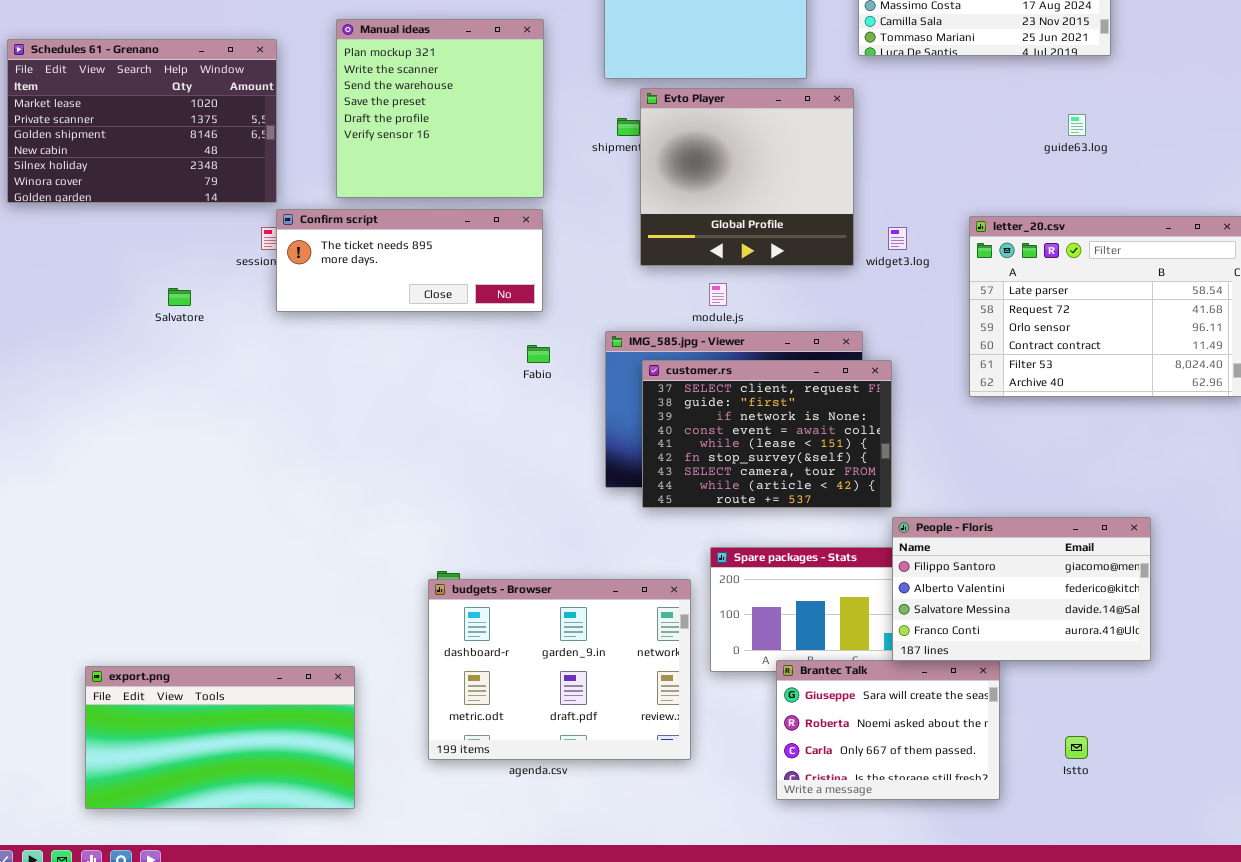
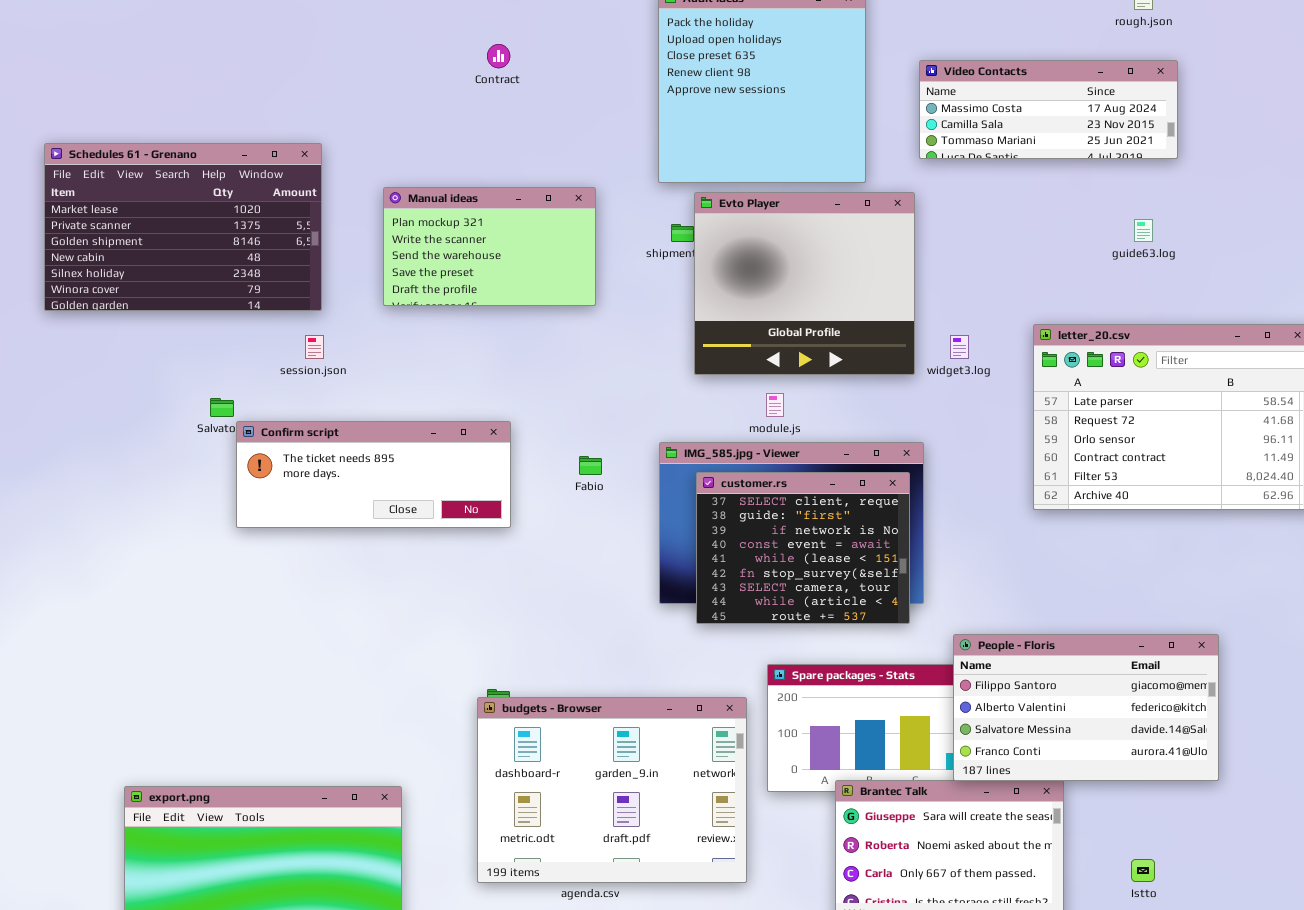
Manual ideas: [336,19,544,198] -> [383,187,596,306], resized
Confirm script: [276,209,543,312] -> [236,421,511,528], moved
customer.rs: [642,360,892,508] -> [696,472,910,624], resized

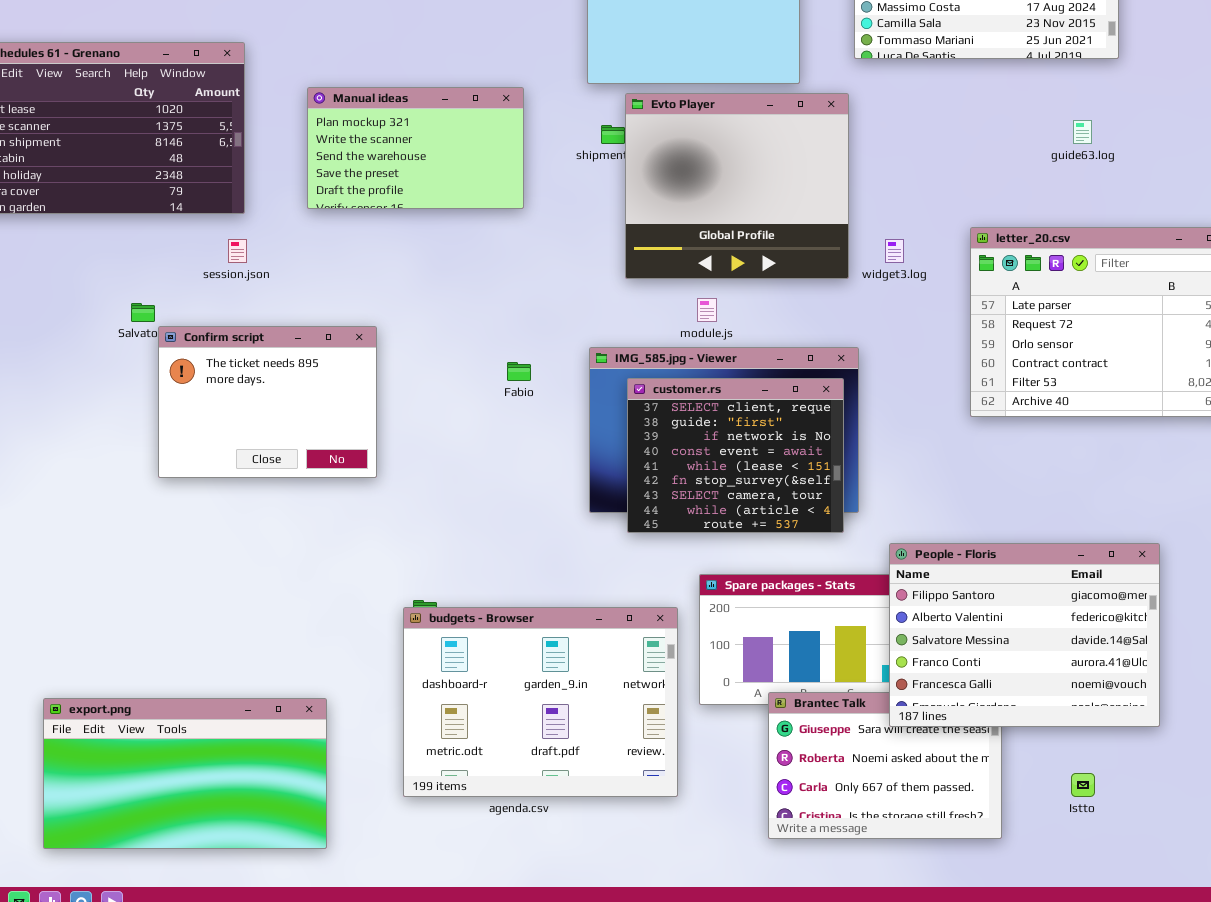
Confirm script: [236,421,511,528] -> [158,326,377,478], resized
People - Floris: [953,634,1219,781] -> [889,543,1160,727], resized

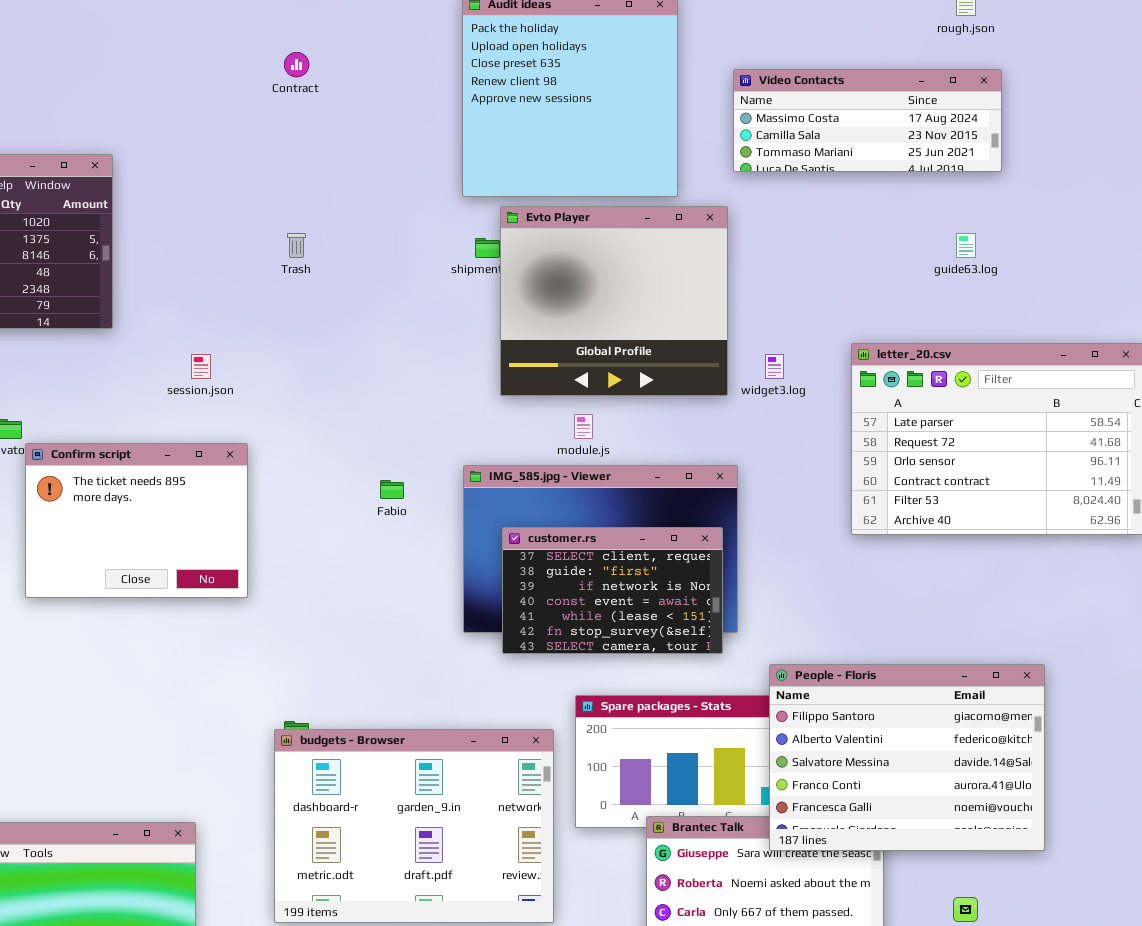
Manual ideas: [307,87,524,209] -> none, closed
session.json: [228,239,247,263] -> [191,354,211,379], moved
customer.rs: [627,378,844,533] -> [502,527,723,654], resized

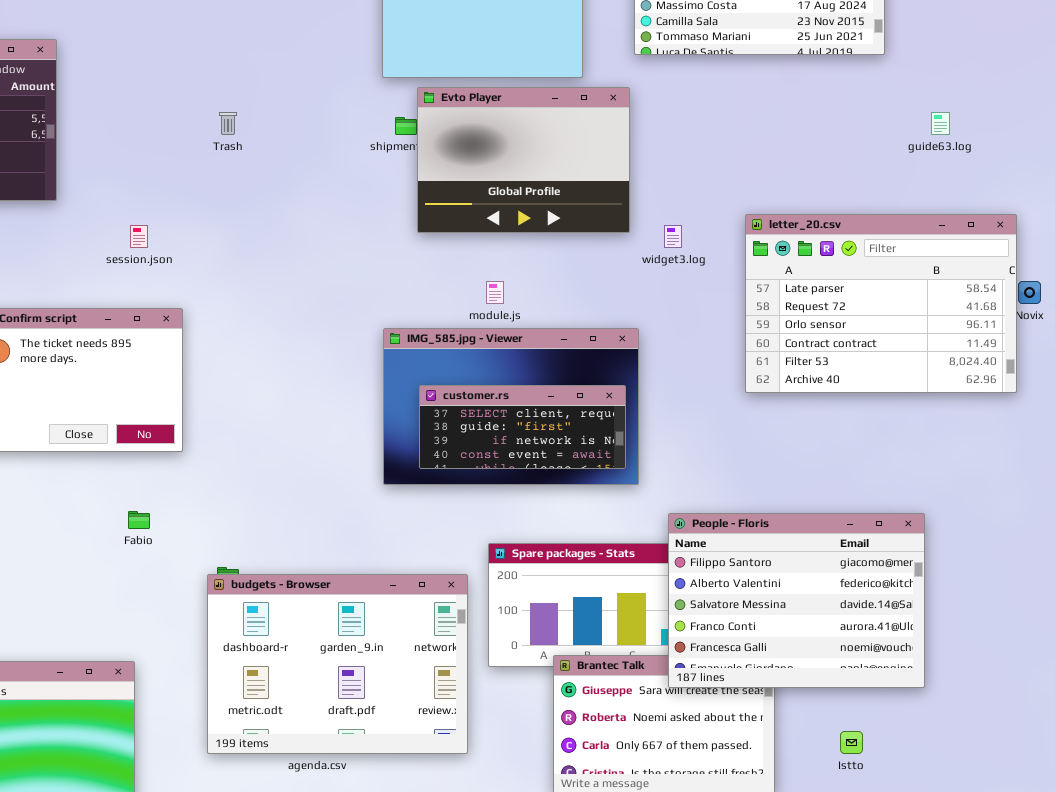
Evto Player: [500,206,728,396] -> [417,87,630,233], resized
guide63.log: [956,233,976,258] -> [931,112,950,135], moved
Fabio: [380,480,404,499] -> [128,511,150,529], moved
customer.rs: [502,527,723,654] -> [419,385,626,469], resized

